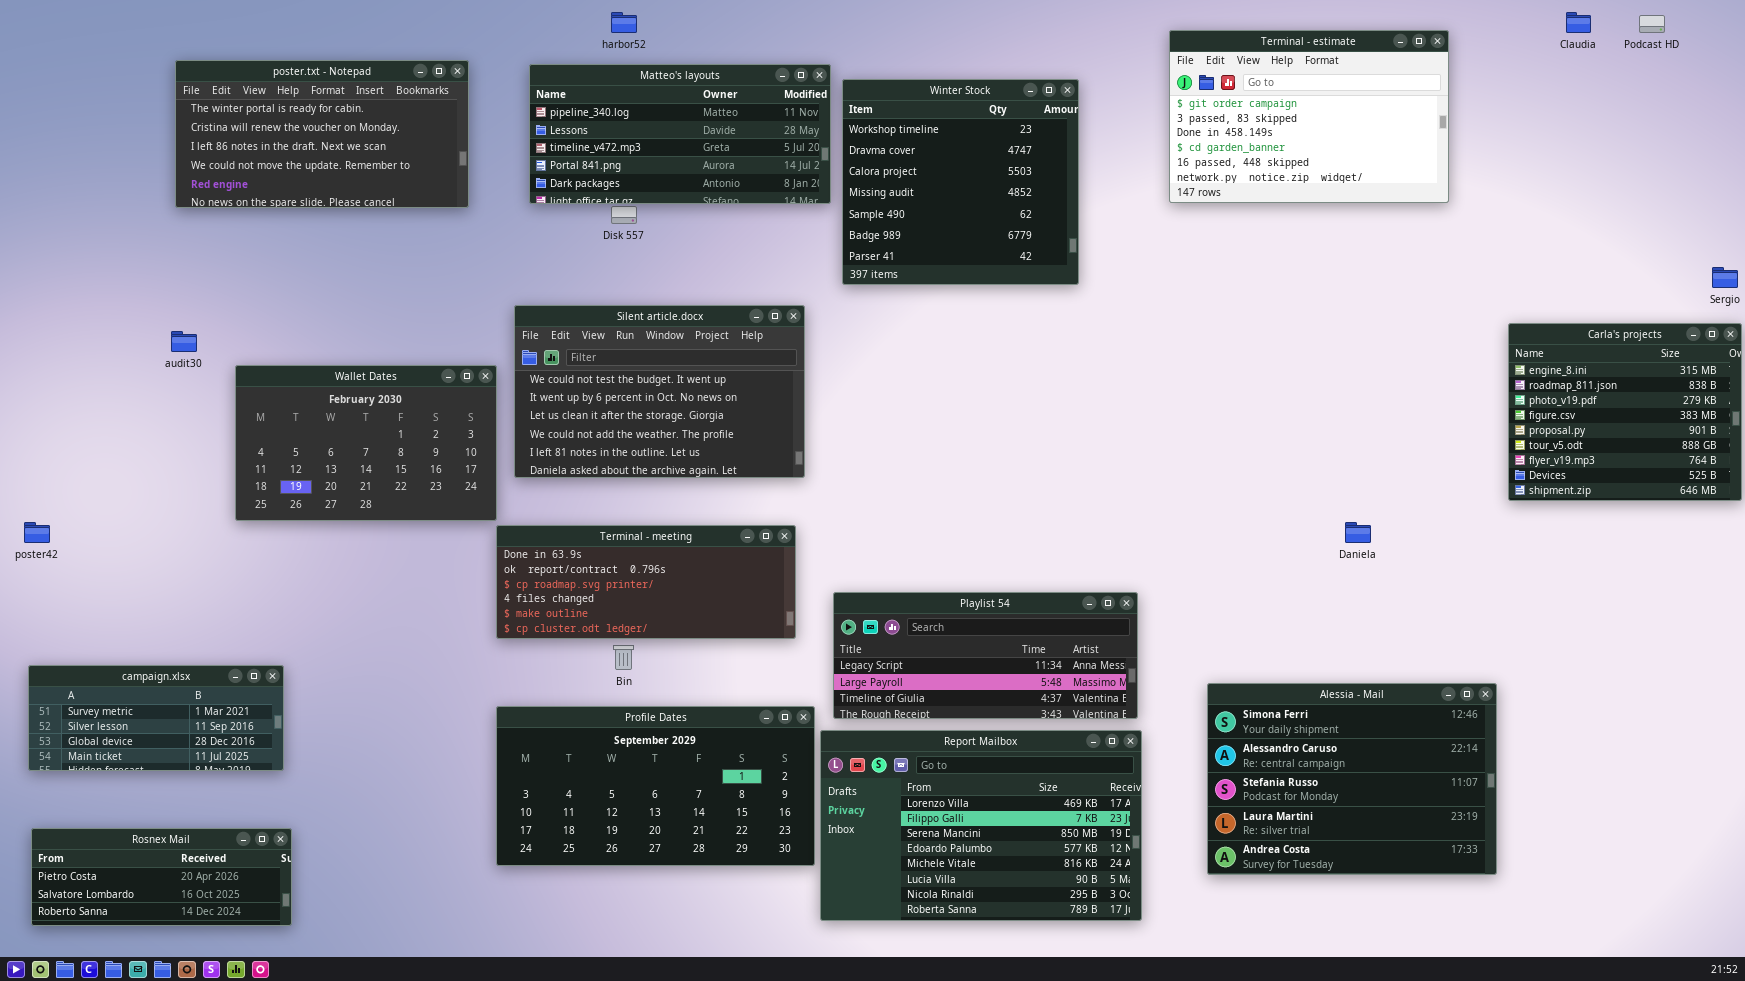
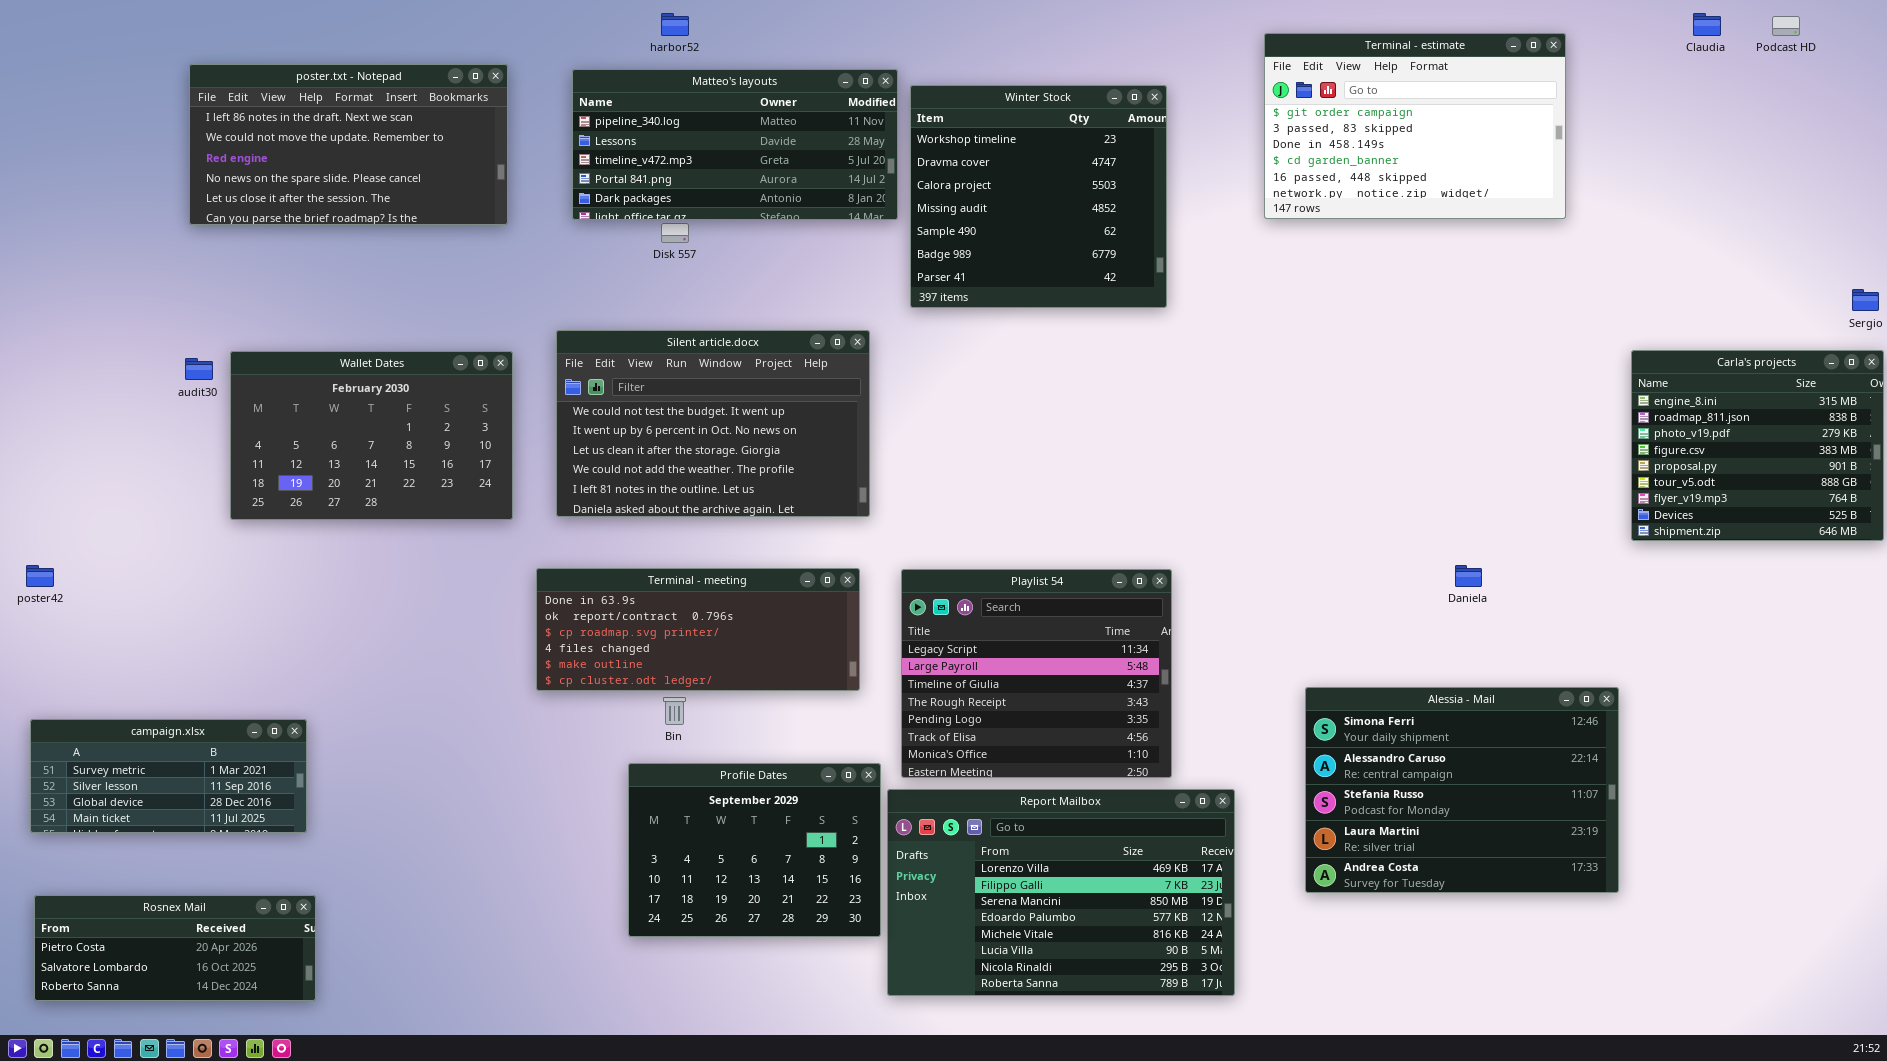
poster.txt - Notepad: [175,60,469,208] -> [189,64,508,225], scrolled down 2 rows
Wallet Dates: [235,365,497,521] -> [230,351,513,520], moved
Playlist 54: [833,592,1138,719] -> [901,569,1172,778], resized
Alessia - Mail: [1207,683,1497,875] -> [1305,687,1619,893], moved
Profile Dates: [496,706,815,866] -> [628,763,881,937], resized

